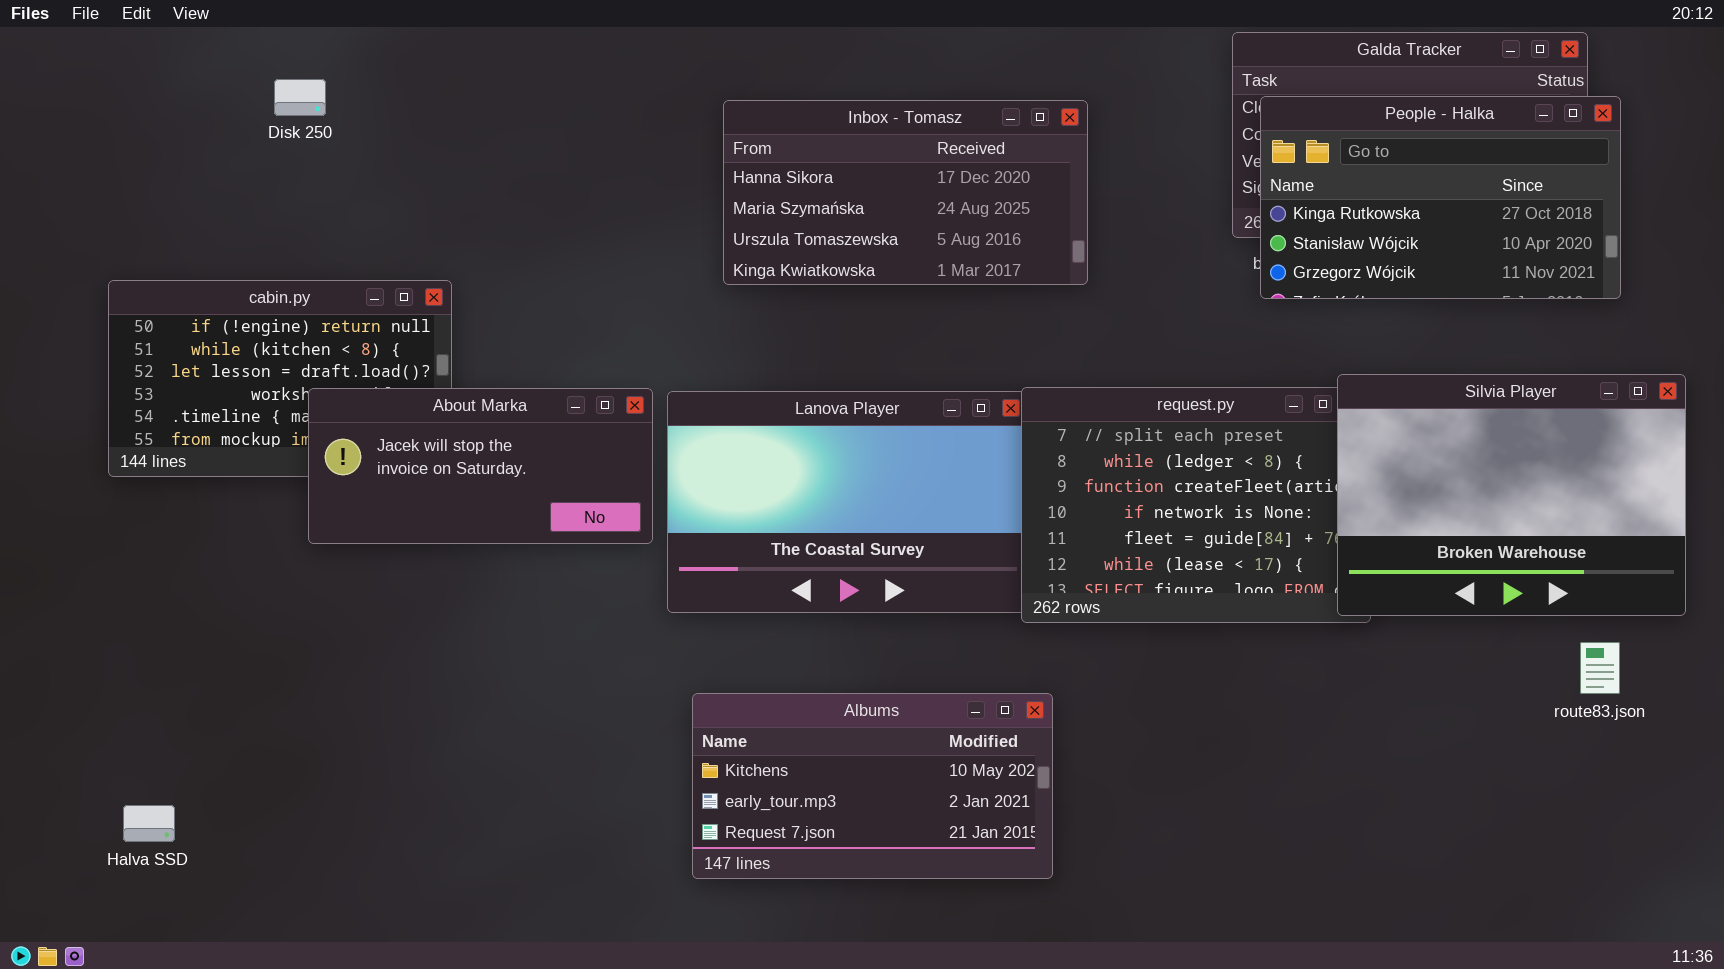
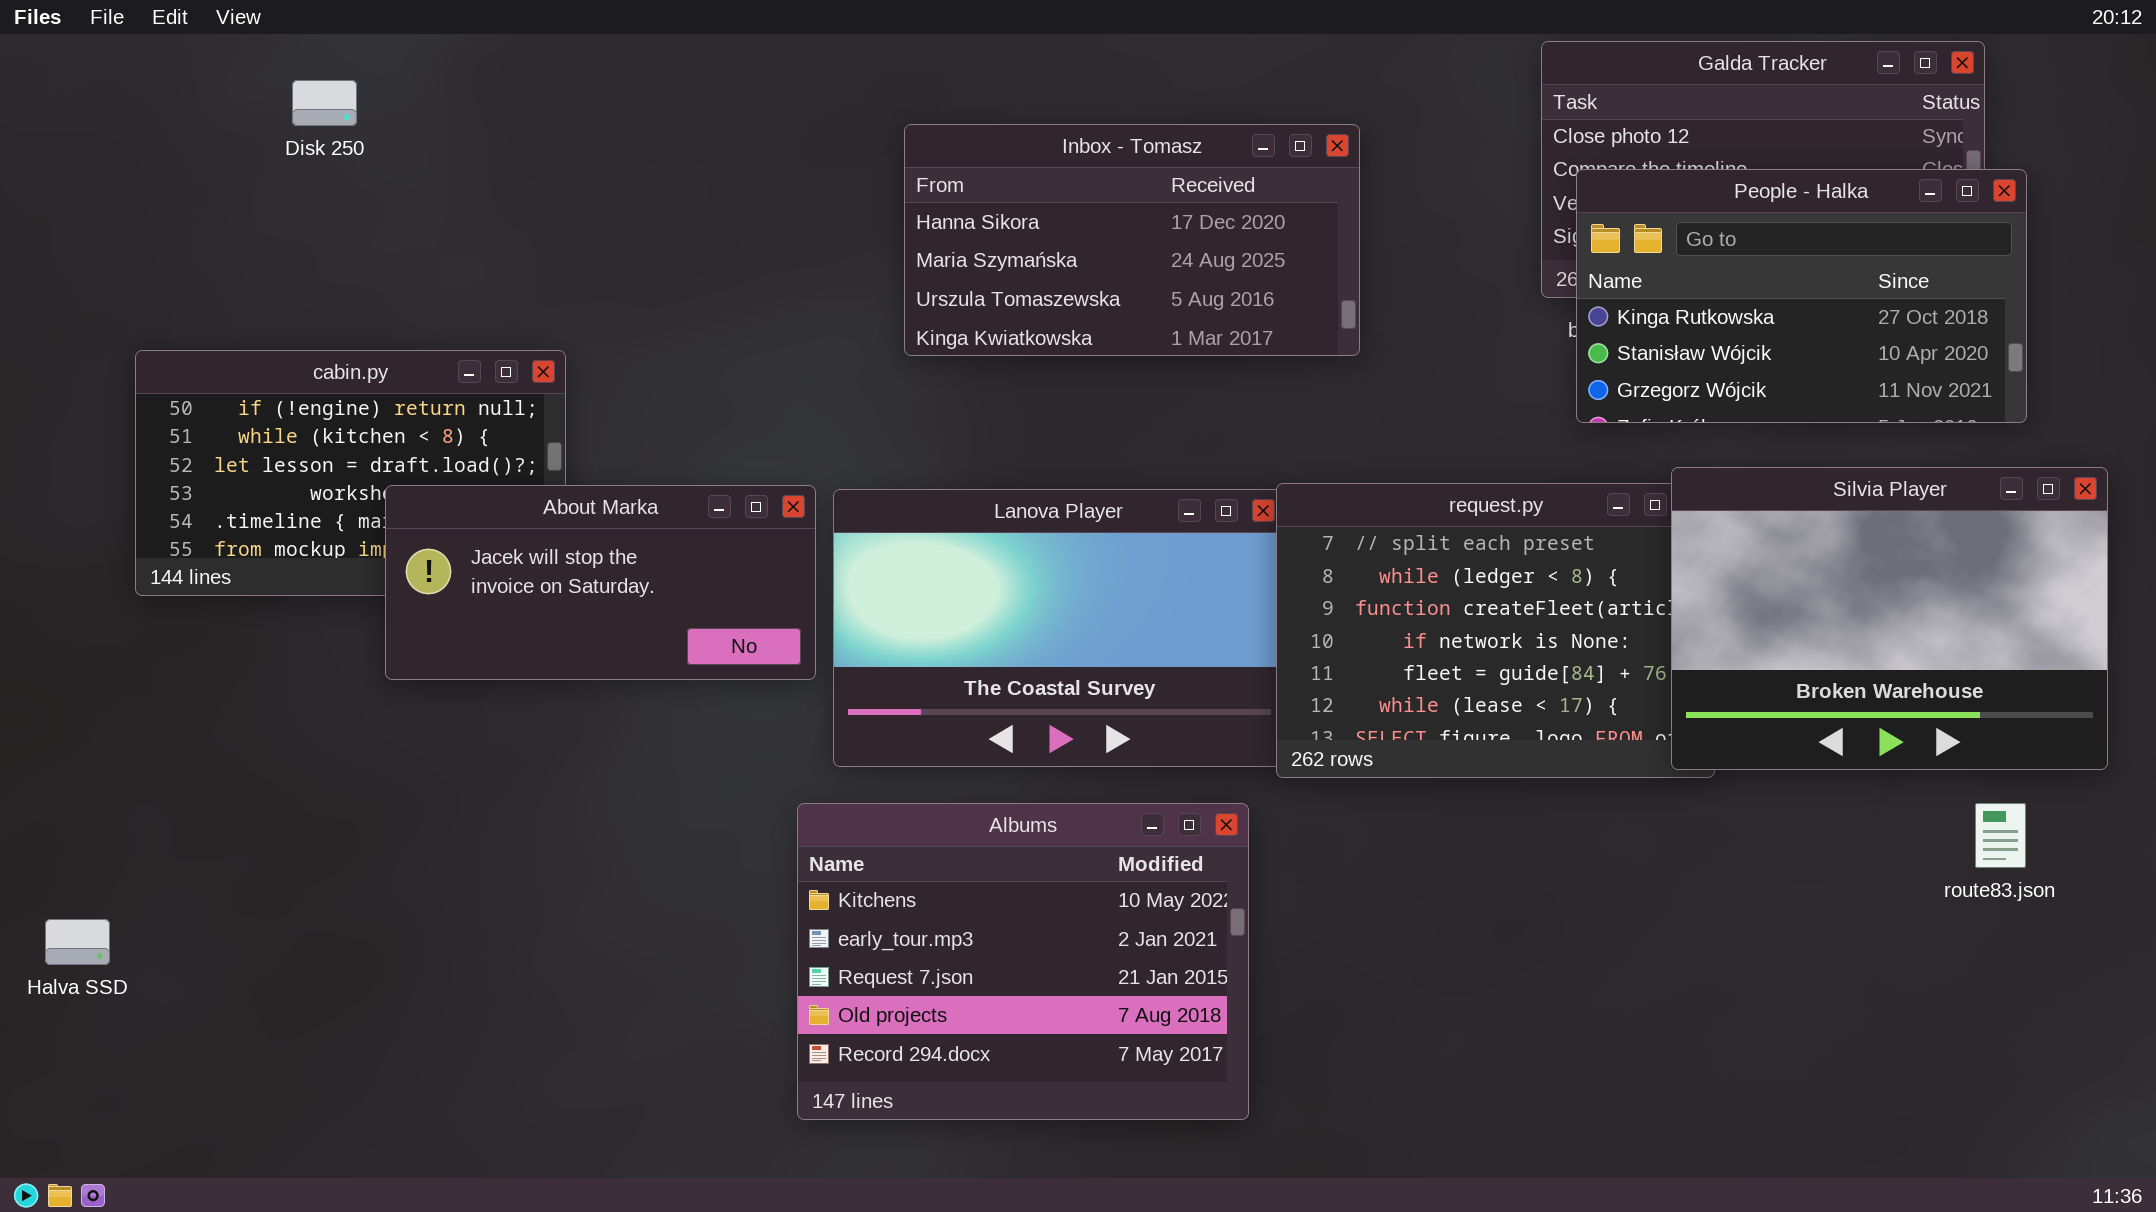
Disk 250: [274,79,326,116] -> [292,80,357,126], moved
People - Halka: [1260,96,1621,299] -> [1576,169,2027,423], moved
Albums: [692,693,1053,879] -> [797,803,1249,1120], moved, resized
Halva SSD: [123,805,175,842] -> [45,919,110,965], moved

